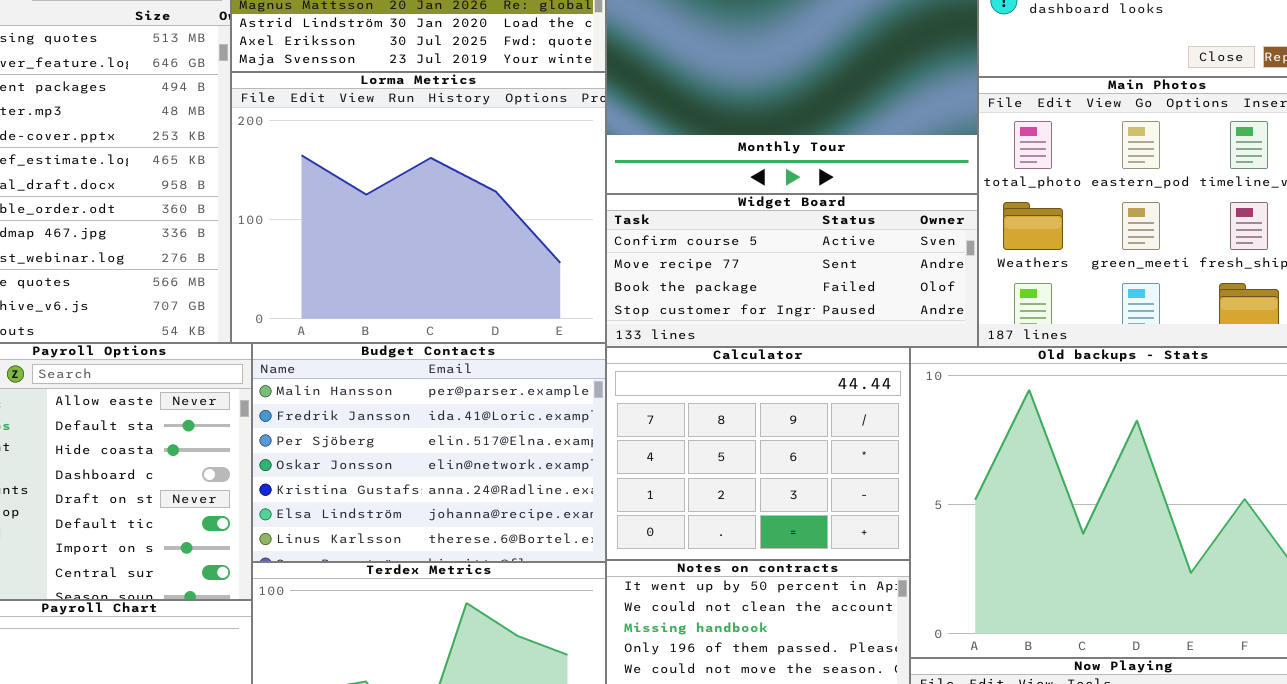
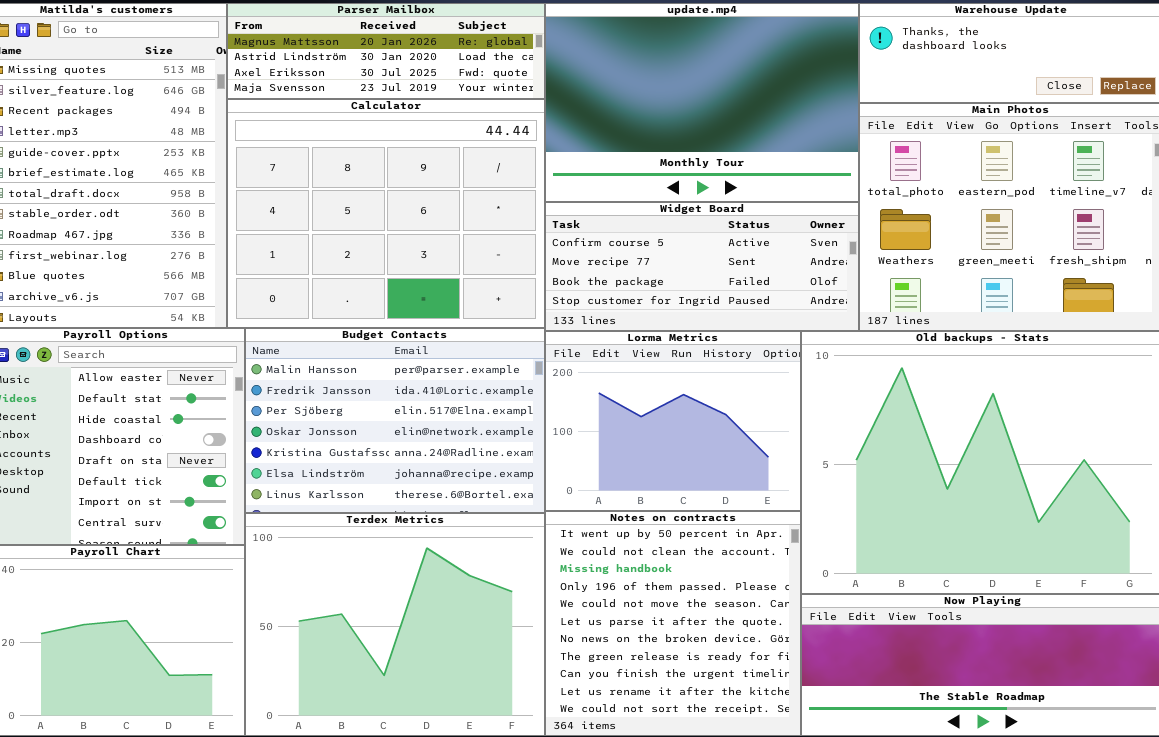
Lorma Metrics: [231,72,606,343] -> [545,331,801,511], moved, resized
Calculator: [606,347,910,560] -> [227,99,545,328], moved, resized

